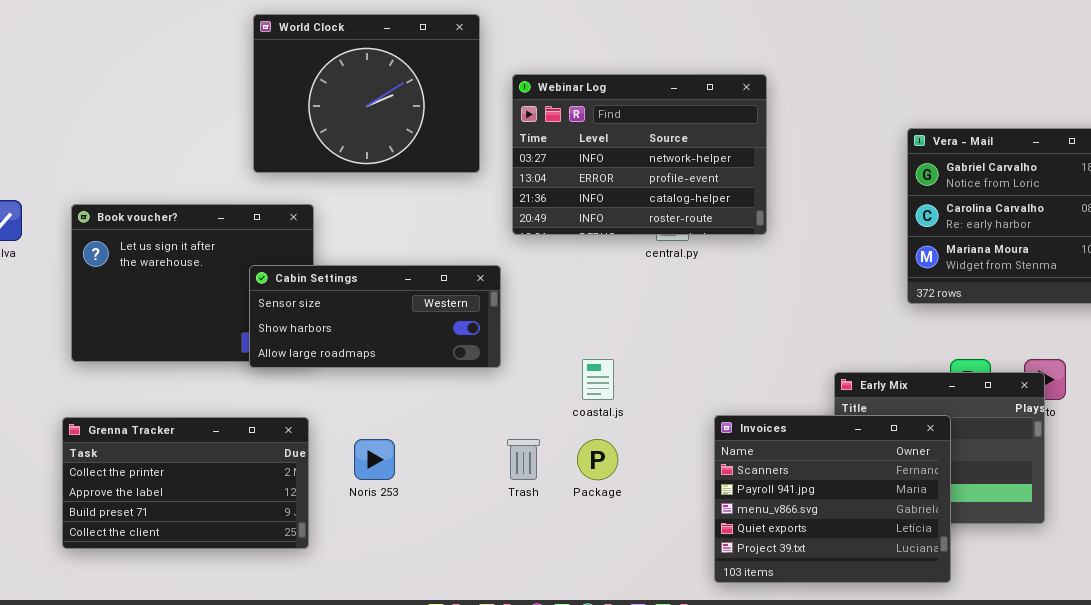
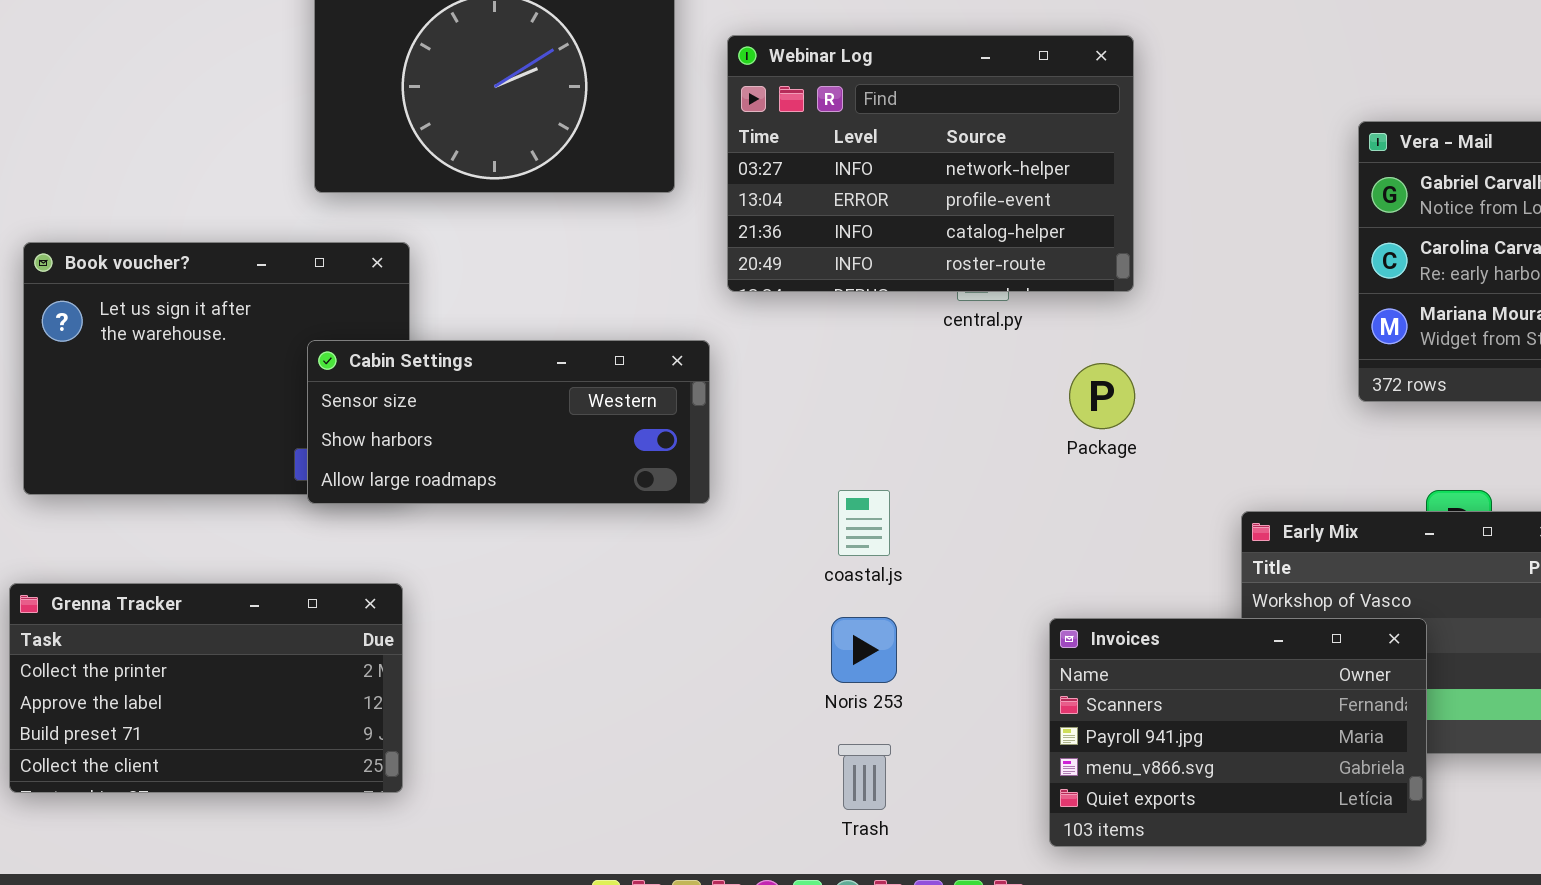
Invoices: [714,415,951,583] -> [1049,618,1427,847], resized
Noris 253: [354,439,395,480] -> [831,617,897,683], moved
Trash: [507,439,540,480] -> [838,744,891,810], moved
Package: [577,439,618,480] -> [1069,363,1135,429], moved

